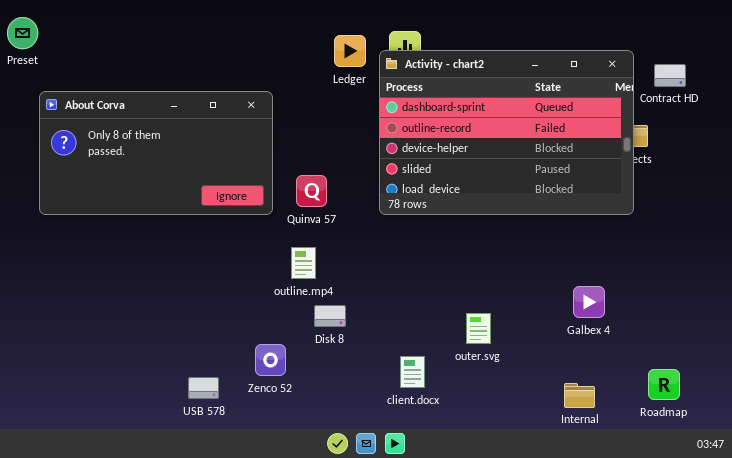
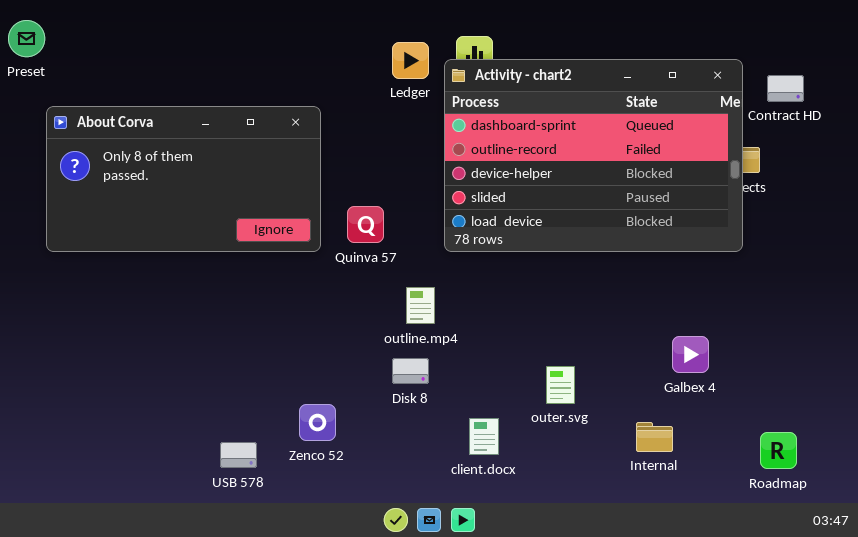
outline.mp4: [291,247,316,279] -> [406,287,435,324], moved
Disk 8: [314,305,346,327] -> [392,358,429,384], moved
Internal: [564,383,595,408] -> [636,422,673,452], moved

